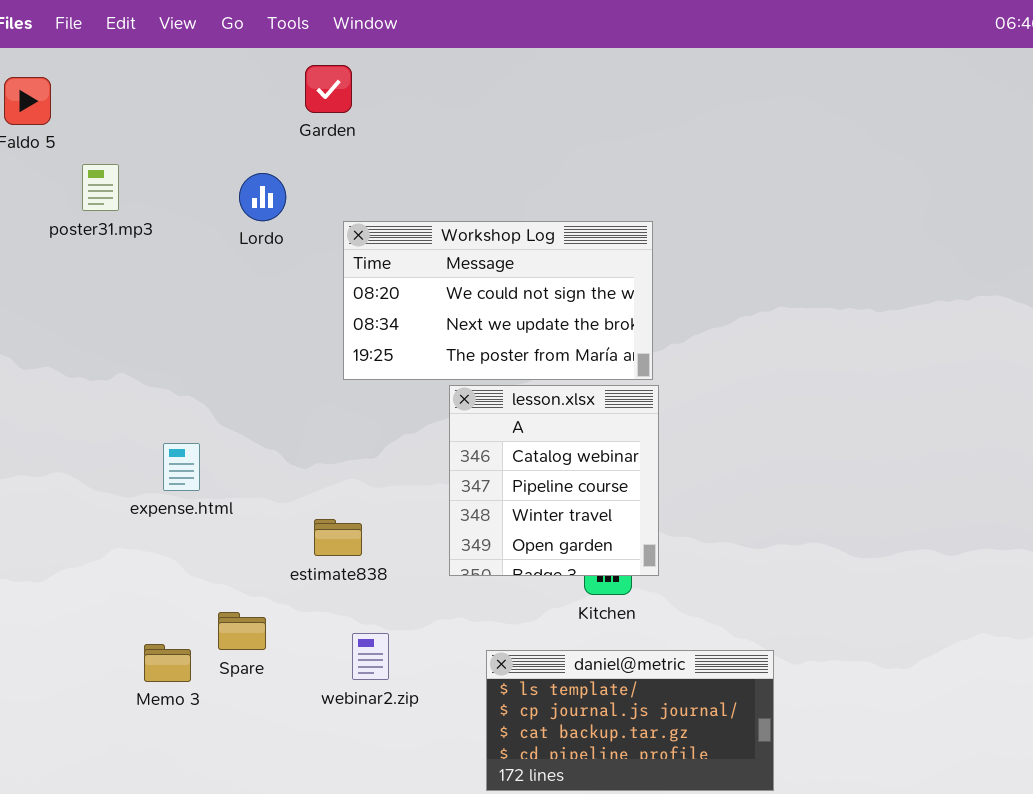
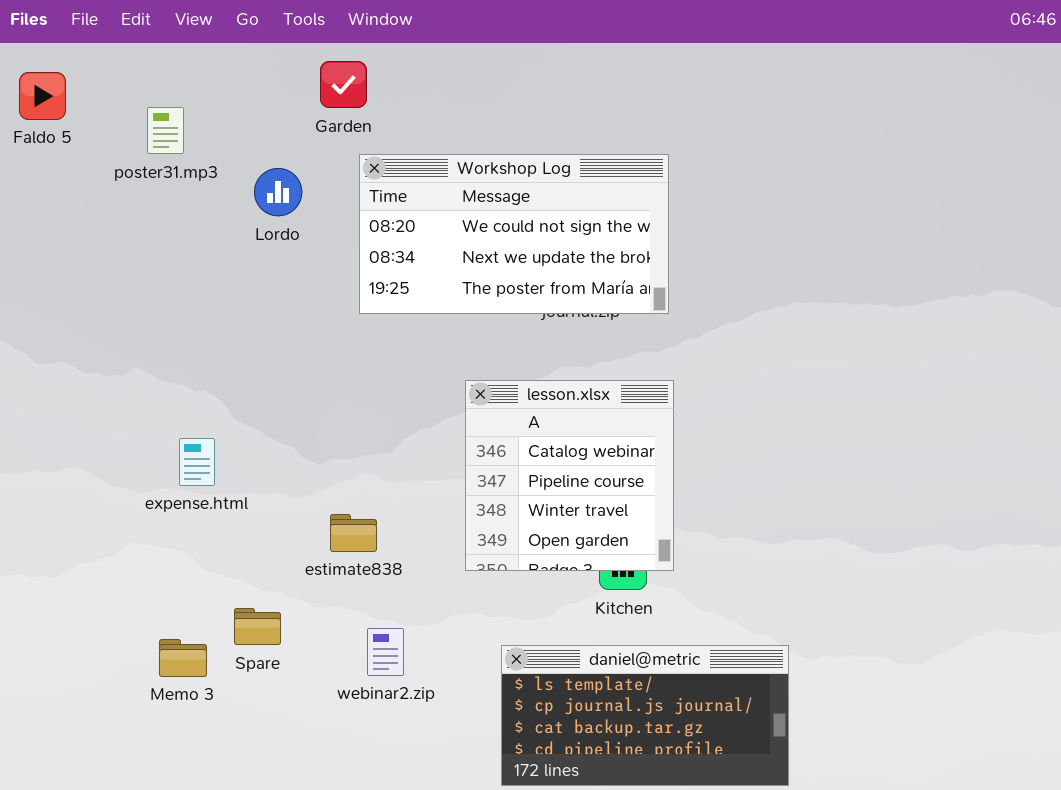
poster31.mp3: [82,164,119,211] -> [147,107,184,154], moved
Workshop Log: [343,221,653,380] -> [359,154,669,314], moved

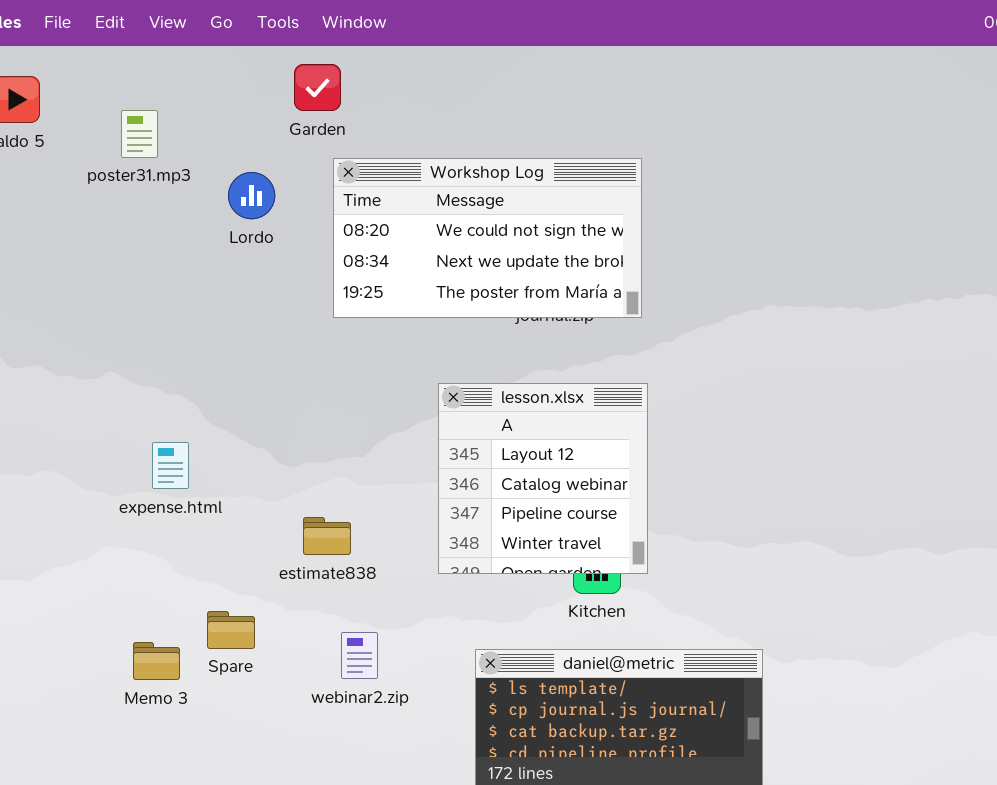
lesson.xlsx: [465,380,674,571] -> [438,383,648,574], scrolled up 1 row

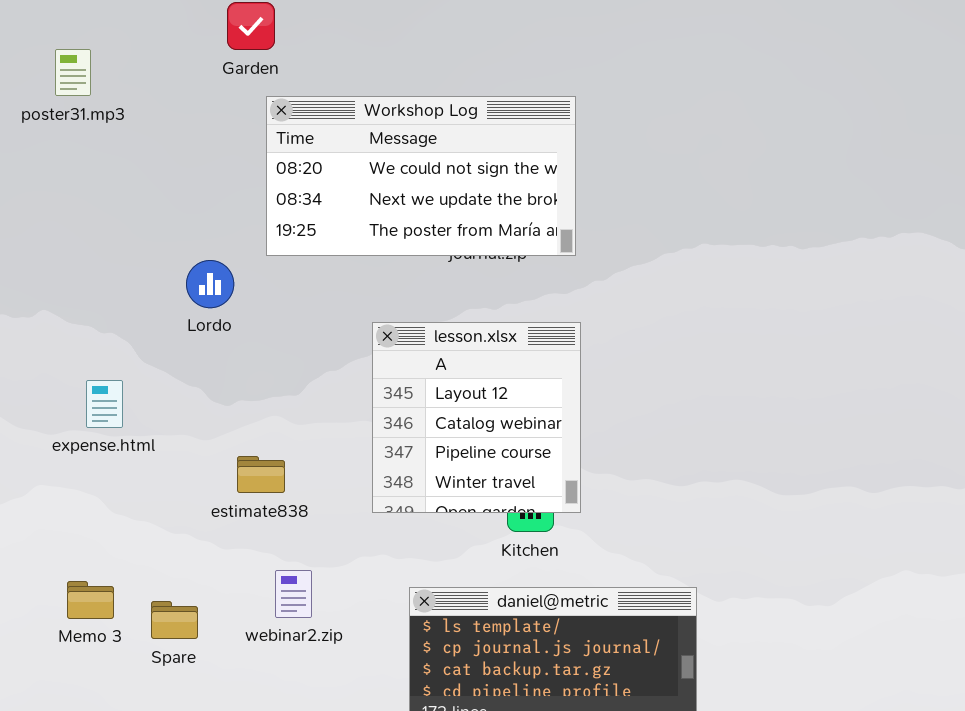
Lordo: [228,172,275,219] -> [186,260,234,308], moved
Spare: [207,611,255,649] -> [151,601,198,639], moved

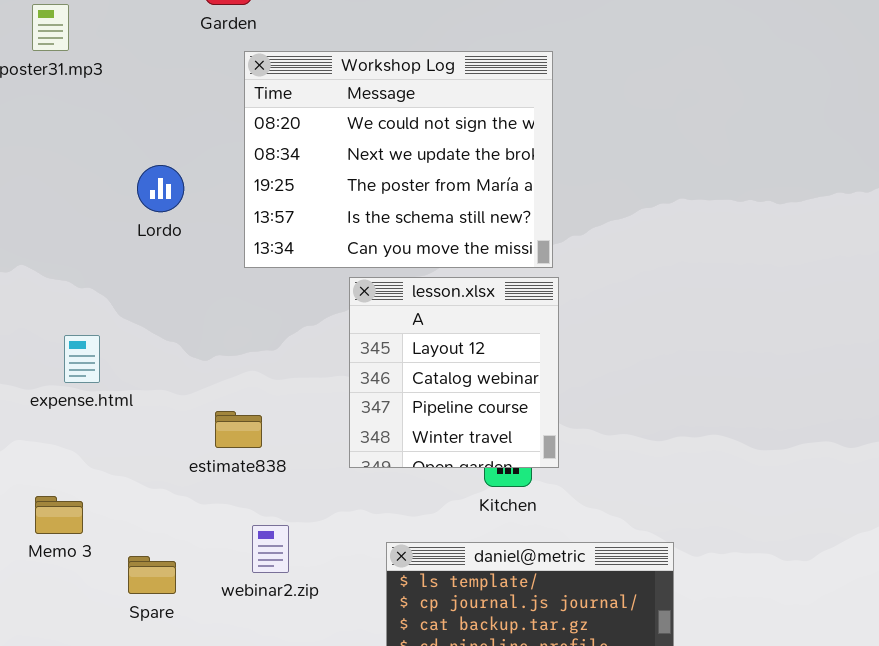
Workshop Log: [266,96,576,256] -> [244,51,553,268], resized
Lordo: [186,260,234,308] -> [137,165,184,212], moved
Memo 3: [67,581,114,619] -> [35,496,83,534], moved

